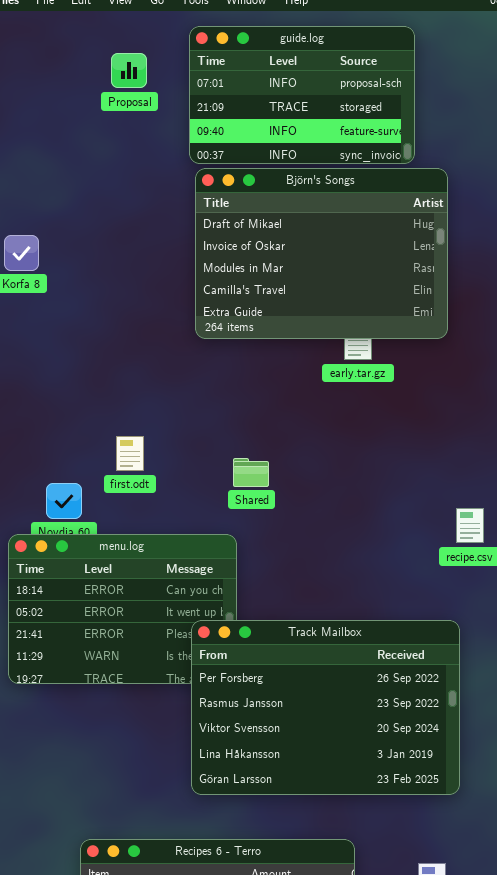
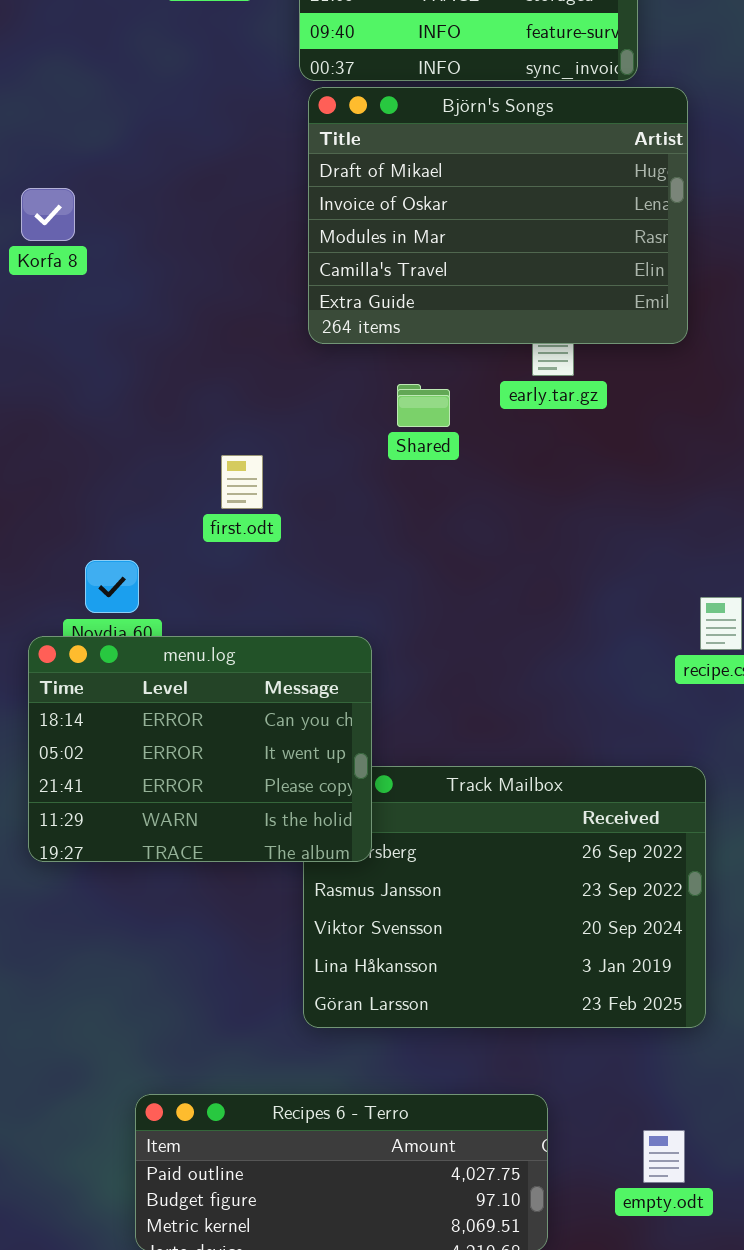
first.odt: [116,436,144,471] -> [221,455,263,509], moved
Shared: [233,458,269,487] -> [397,384,450,427], moved
menu.log: [8,534,237,684] -> [28,636,372,862], raised

